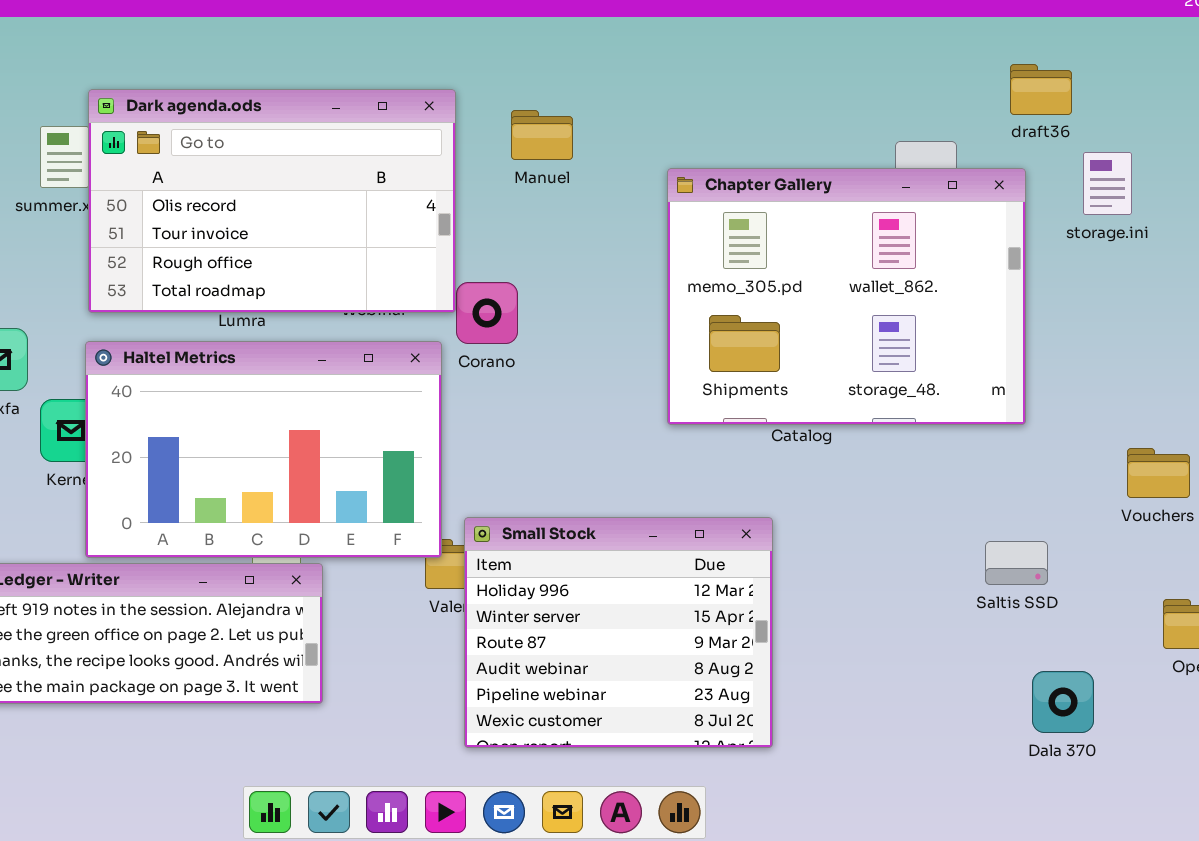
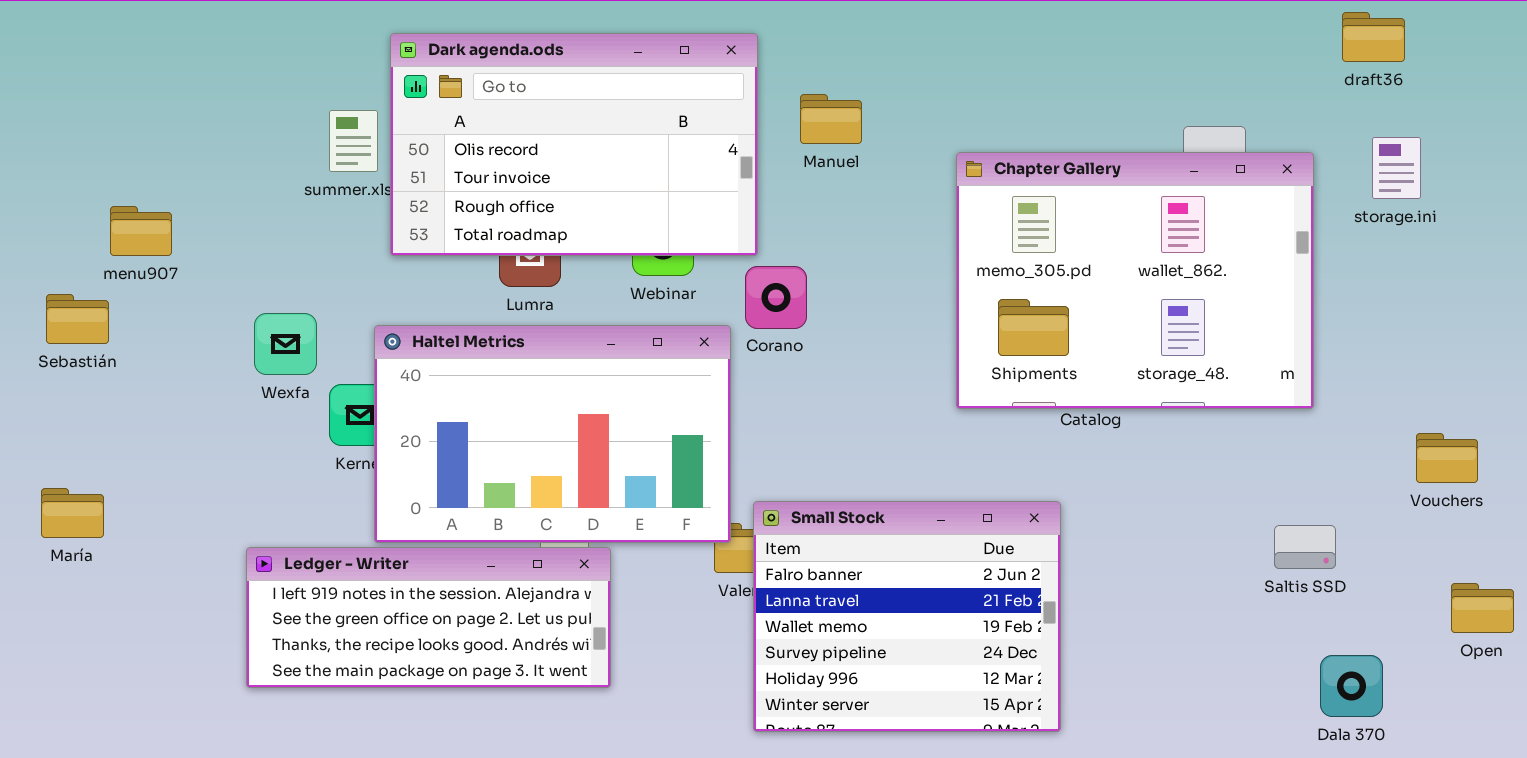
draft36: [1010,64,1072,115] -> [1342,12,1405,62], moved
Dark agenda.ods: [88,89,456,313] -> [390,33,758,256], moved
Small Stock: [464,517,773,748] -> [753,501,1061,732], scrolled up 4 rows

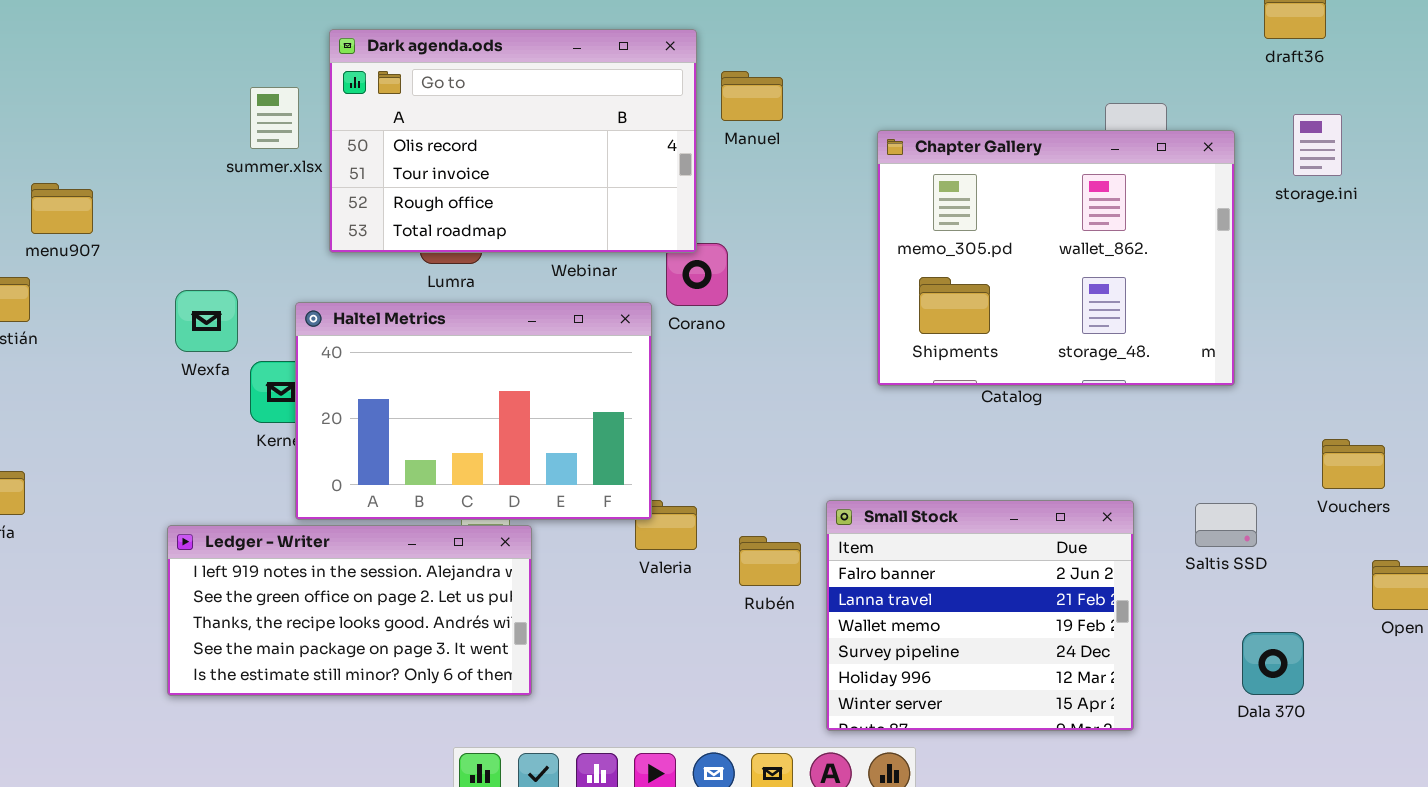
Dark agenda.ods: [390,33,758,256] -> [329,29,697,253], moved
Vouchers: [1416,433,1478,483] -> [1322,439,1385,489], moved
Small Stock: [753,501,1061,732] -> [826,500,1134,731], moved
Ledger - Writer: [246,547,611,688] -> [167,525,532,696], resized

